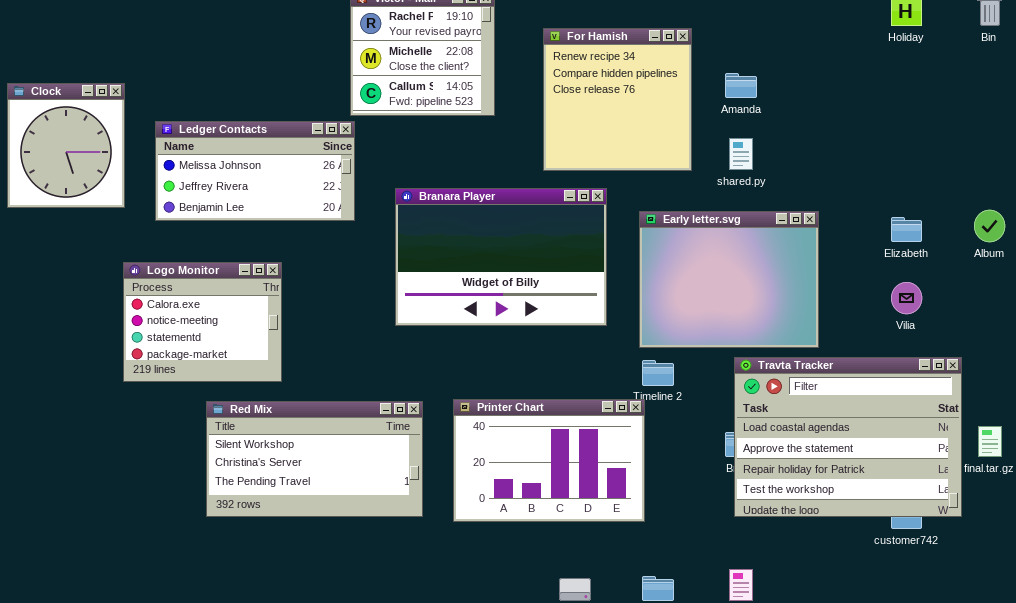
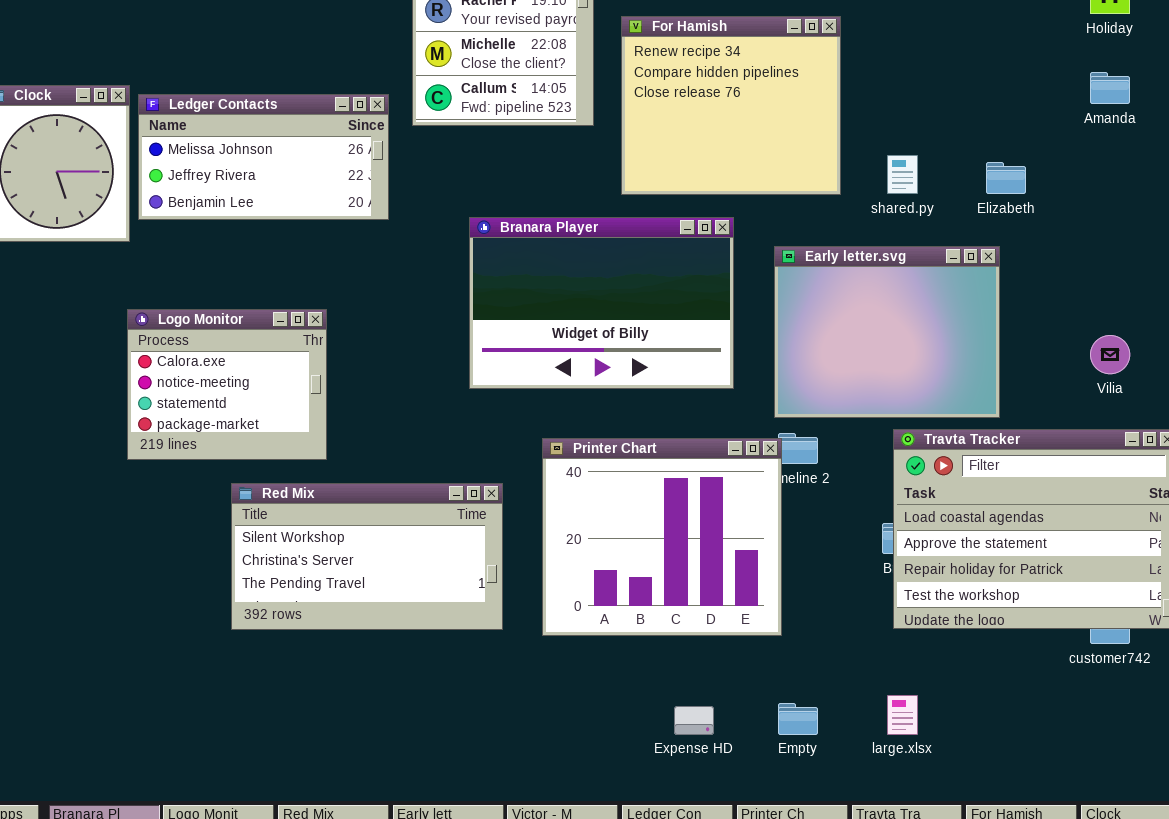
For Hamish: [543,28,692,171] -> [621,16,841,195], resized
Amanda: [725,73,757,98] -> [1090,72,1130,104], moved
Ledger Contacts: [155,121,355,221] -> [138,94,389,220], moved
Elizabeth: [891,217,922,242] -> [986,162,1026,194], moved
Printer Chart: [453,399,645,522] -> [542,438,782,636], resized

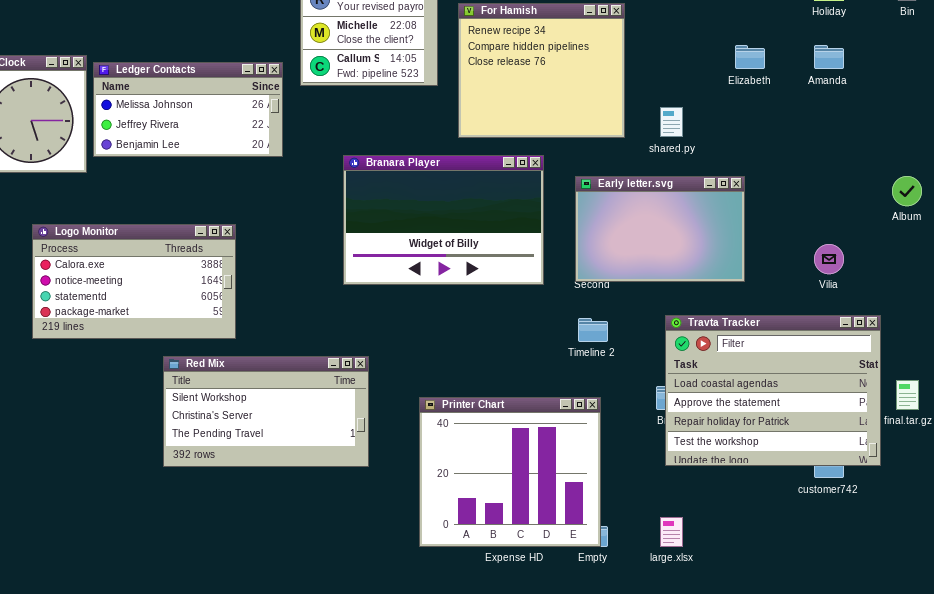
Elizabeth: [986,162,1026,194] -> [735,45,765,69], moved
Early letter.svg: [774,246,1000,418] -> [575,176,745,282], resized
Logo Monitor: [127,309,327,460] -> [32,224,236,339], resized
Printer Chart: [542,438,782,636] -> [419,397,601,547], moved

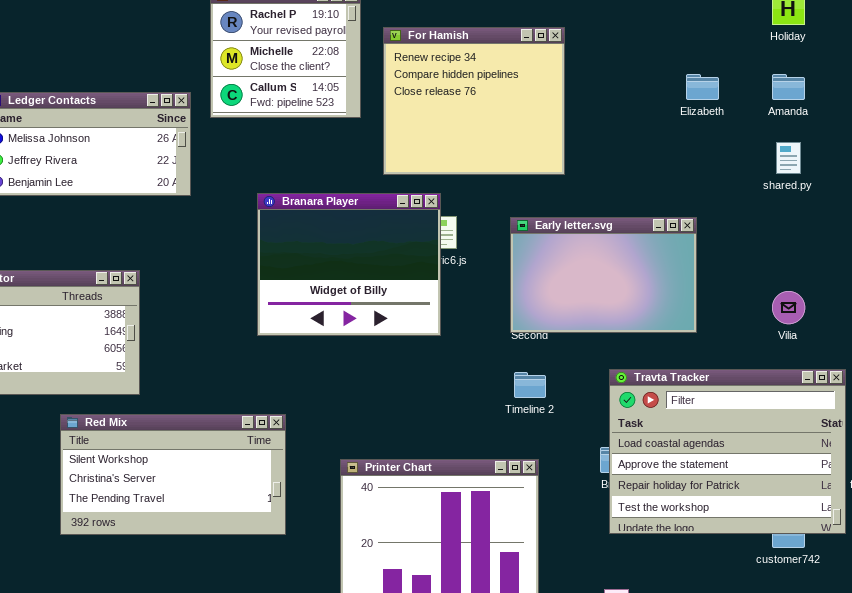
shared.py: [660,107,683,137] -> [776,142,801,174], moved
Branara Player: [343,155,544,285] -> [257,193,441,336], resized

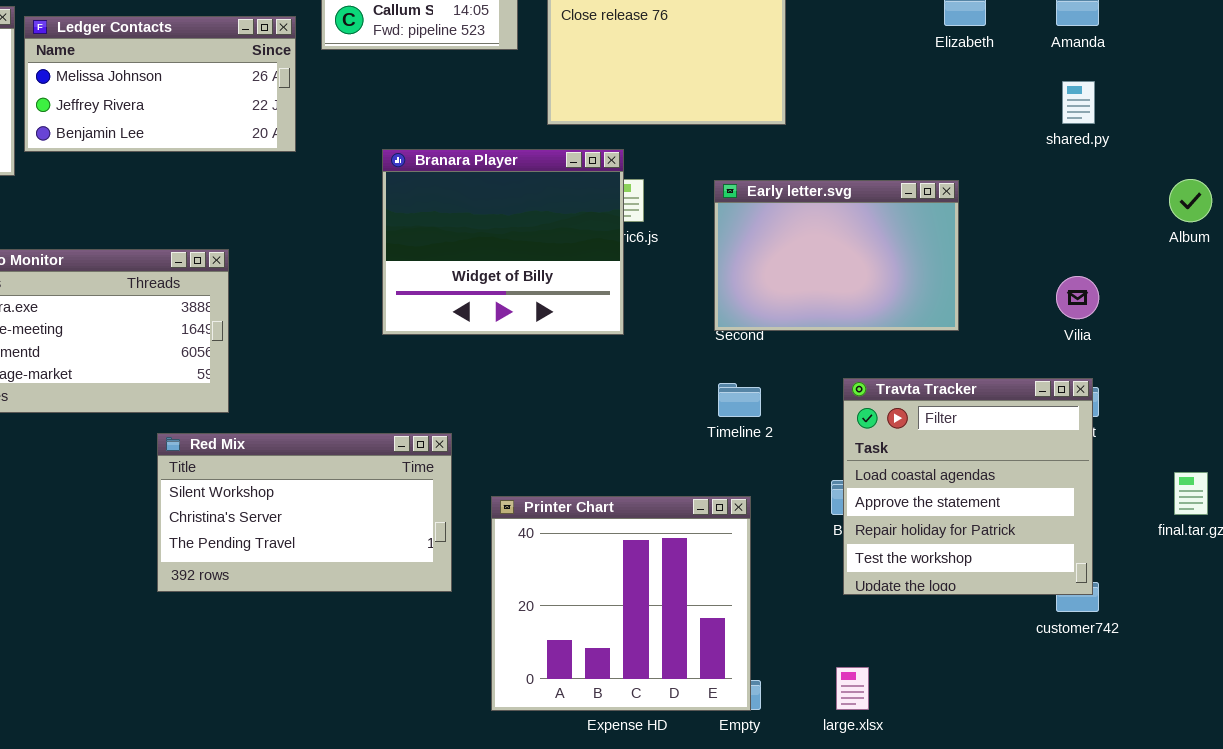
Travta Tracker: [609,369,846,534] -> [843,378,1093,595], resized
Red Mix: [60,414,286,535] -> [157,433,452,592], moved

